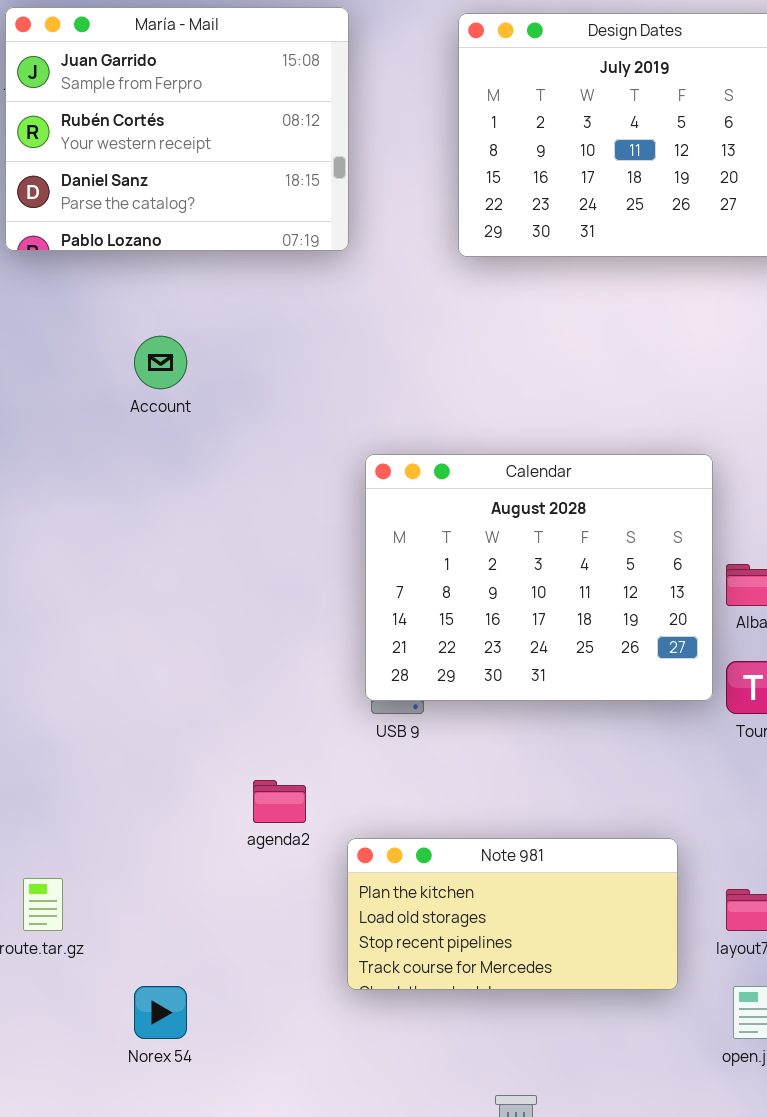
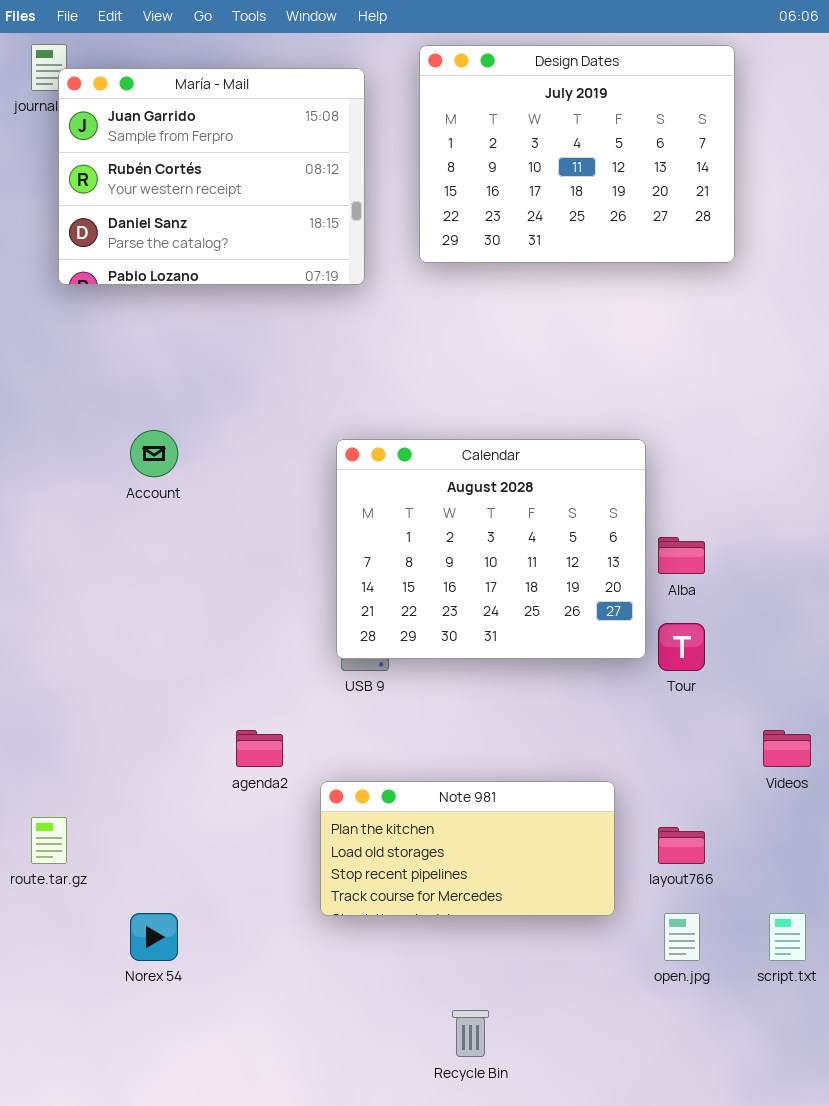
María - Mail: [5,7,349,251] -> [58,68,365,285], moved
Account: [134,336,187,389] -> [130,430,178,477], moved

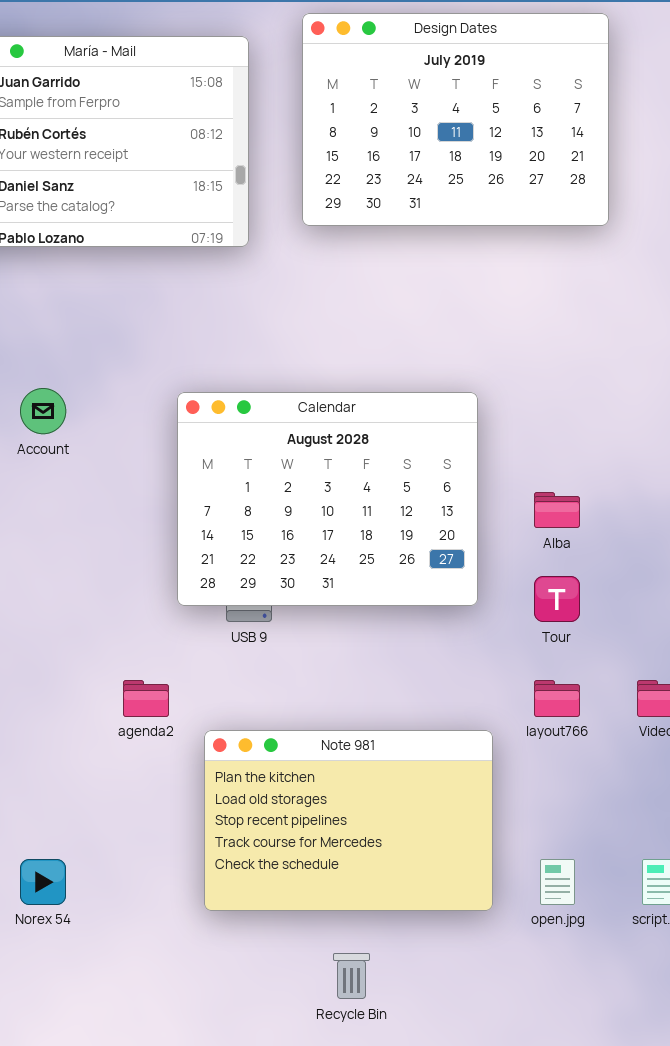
Calendar: [336,439,646,659] -> [177,392,478,606], moved
Note 981: [320,781,615,916] -> [204,730,493,911], resized
layout766: [658,827,705,864] -> [534,680,580,717], moved

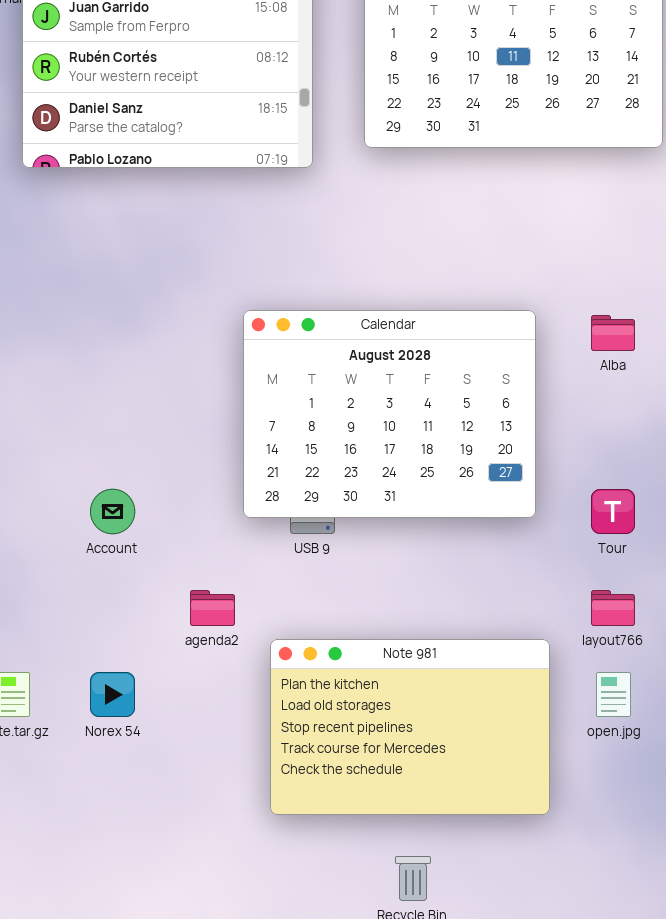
Account: [20,388,66,434] -> [90,489,135,534], moved
Alba: [534,492,580,528] -> [591,315,635,351], moved
Norex 54: [20,859,66,905] -> [90,672,135,717], moved
open.jpg: [540,859,575,905] -> [596,672,631,717], moved

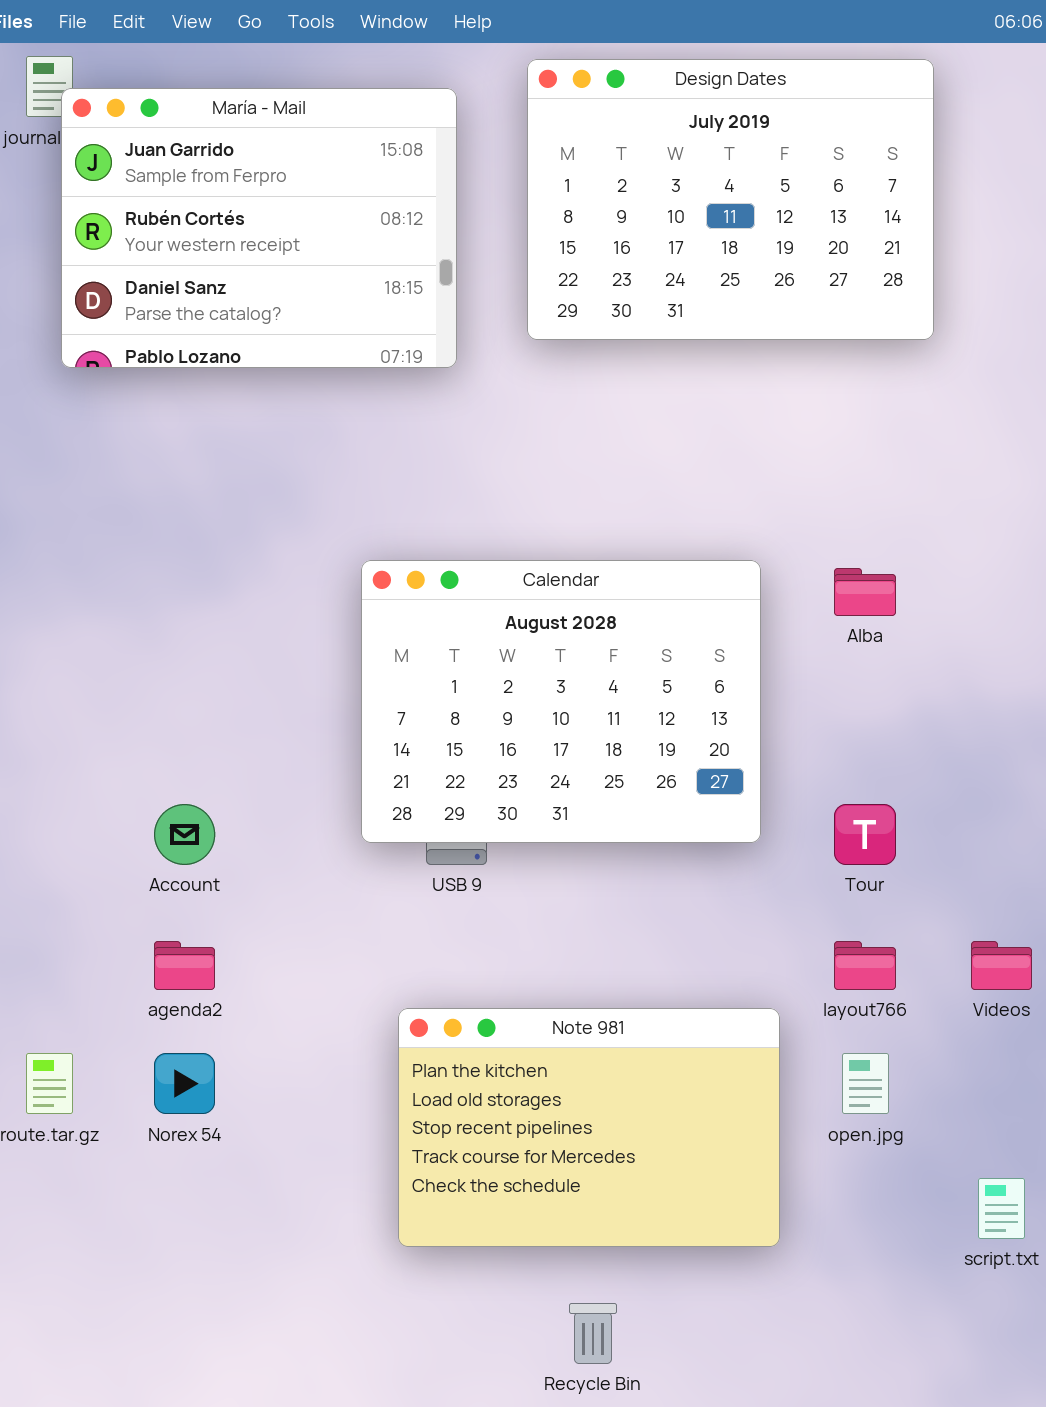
agenda2: [190,590,235,626] -> [154,941,215,990], moved

